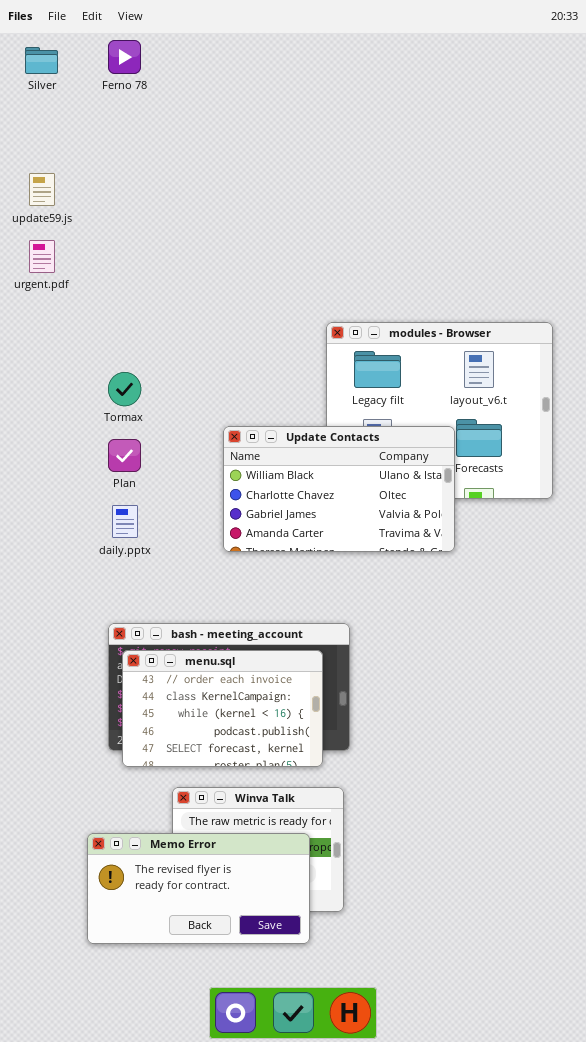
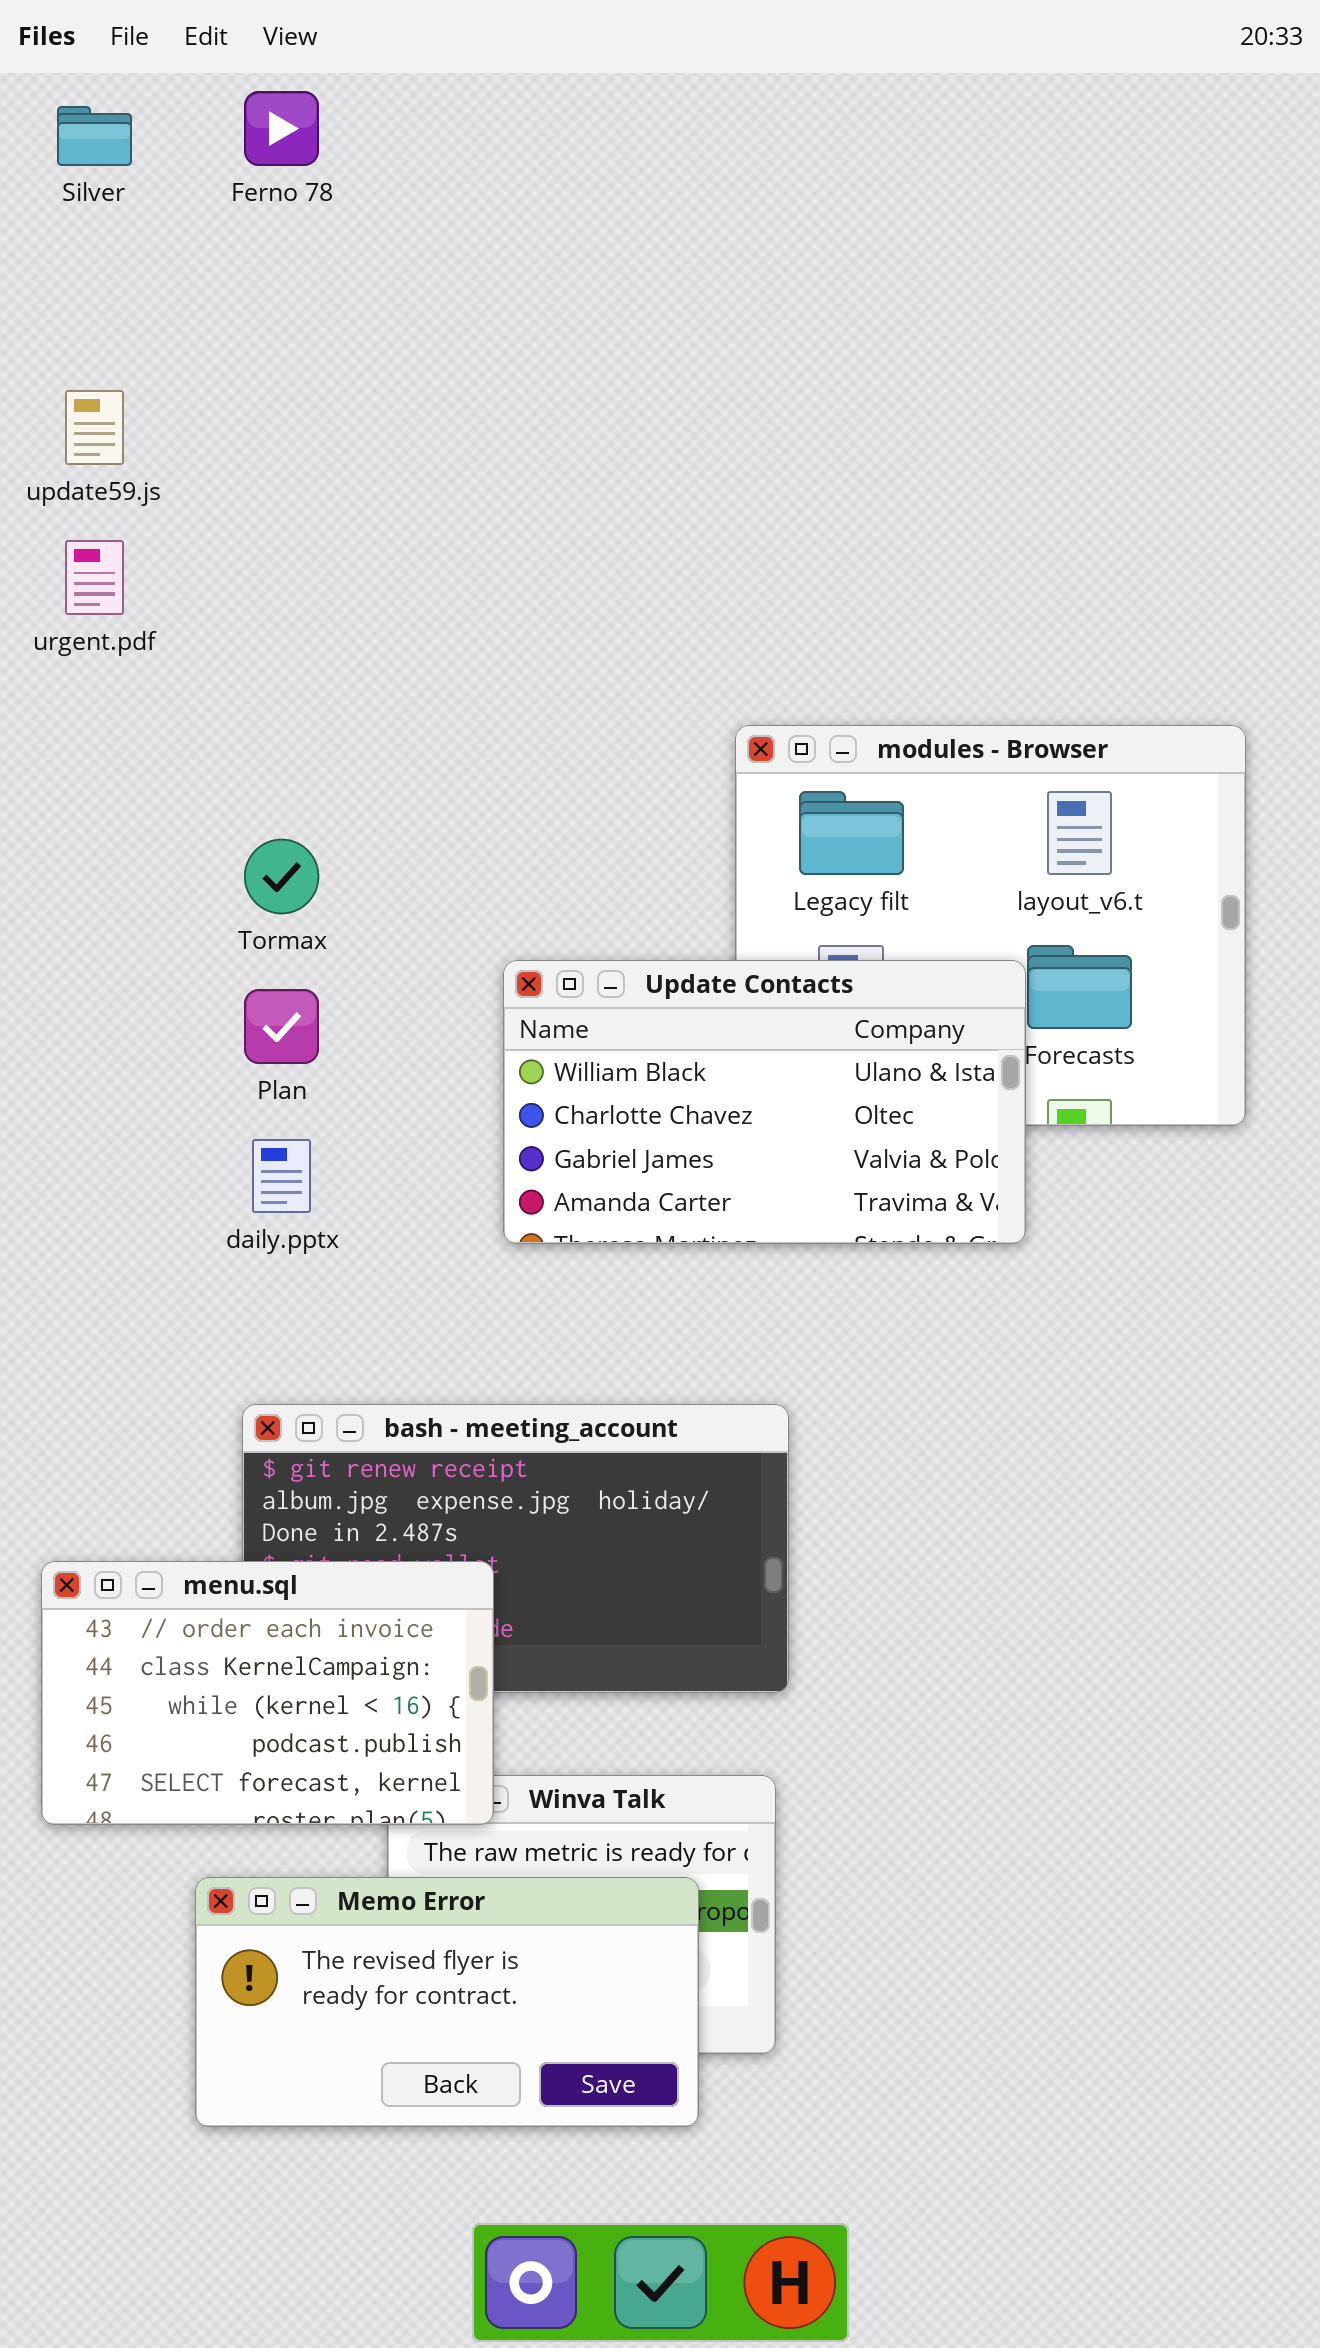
menu.sql: [122,650,323,767] -> [41,1561,494,1825], moved

